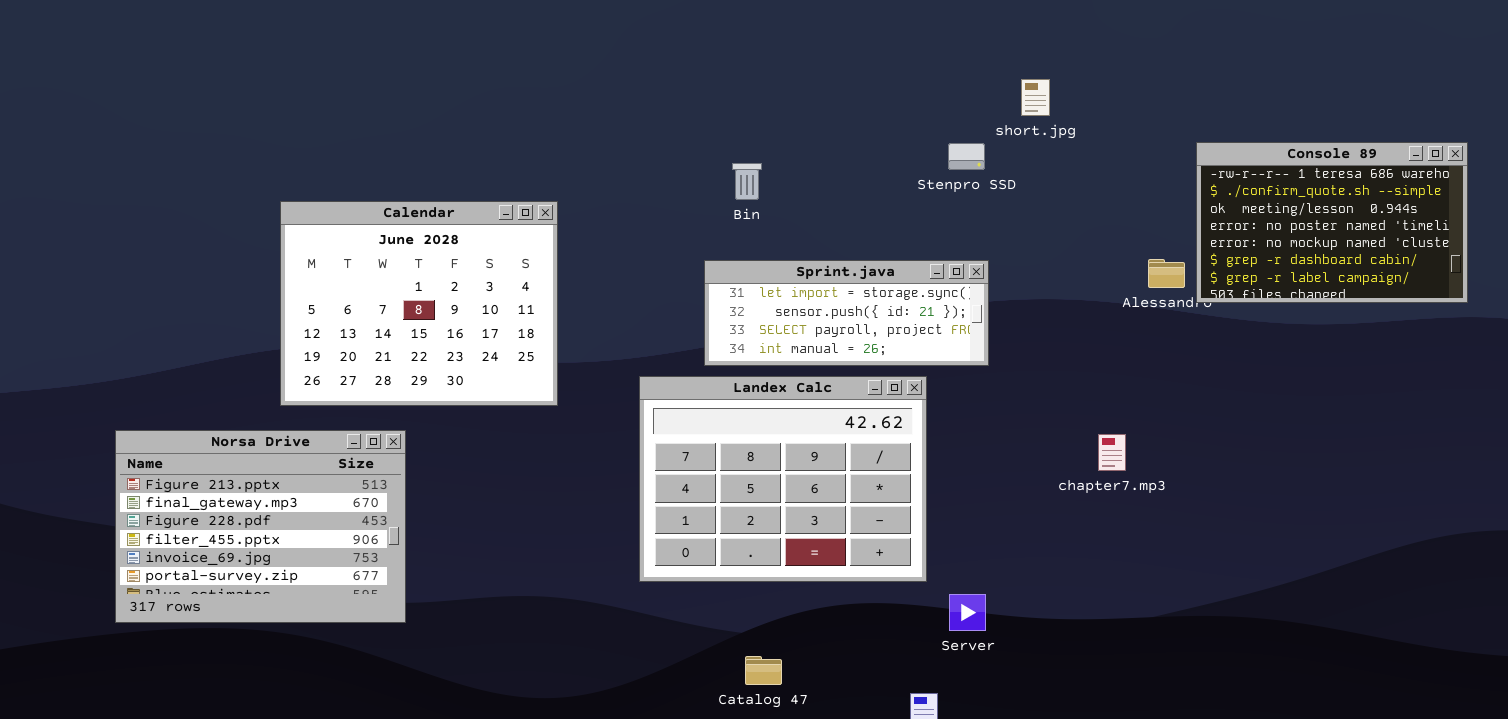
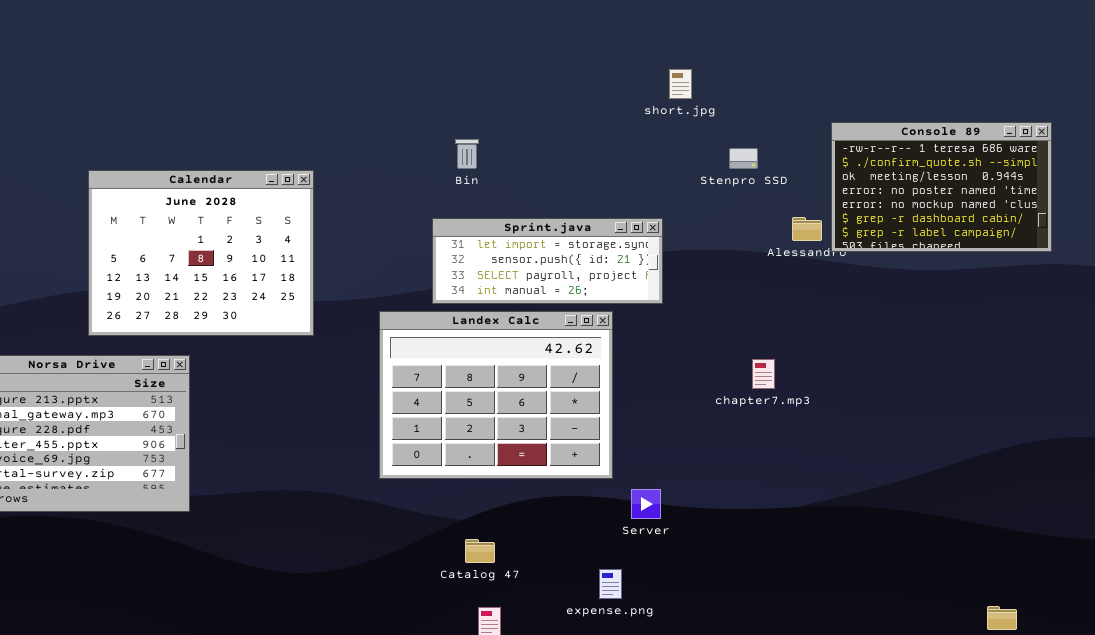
short.jpg: [1021,79,1050,116] -> [669,69,692,99], moved
Stenpro SSD: [948,143,985,170] -> [729,148,758,169], moved

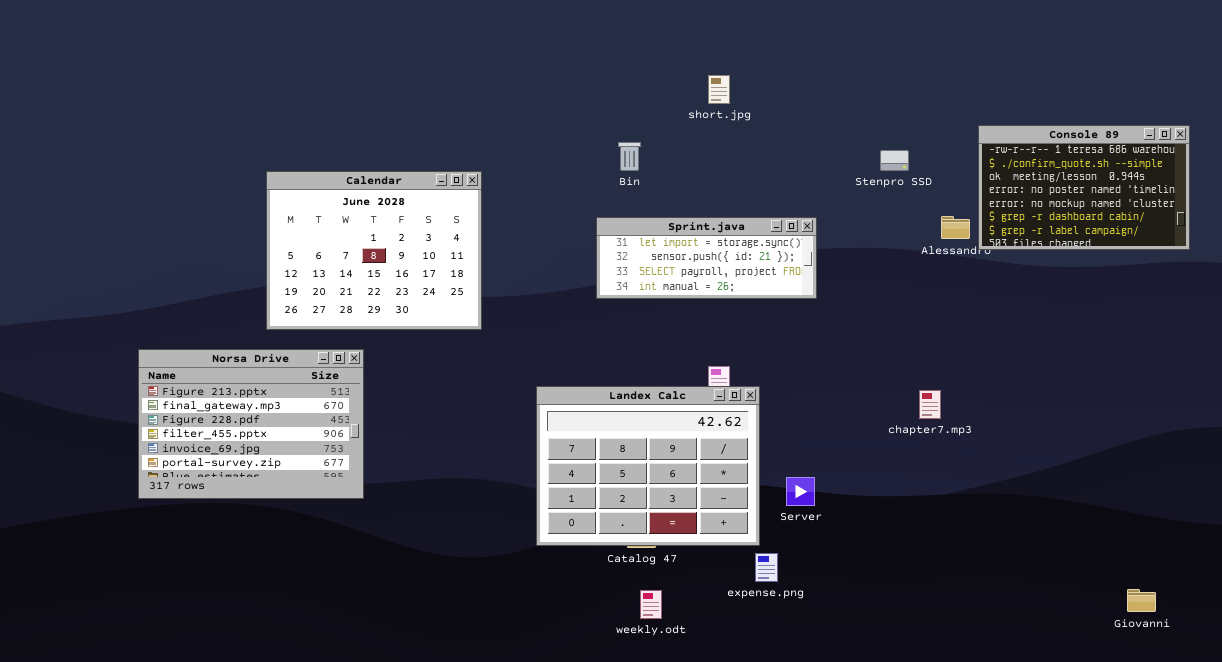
short.jpg: [669,69,692,99] -> [708,75,730,104], moved
Landex Calc: [379,311,613,479] -> [536,386,760,546], moved
chapter7.mp3: [752,359,775,389] -> [919,390,941,419], moved

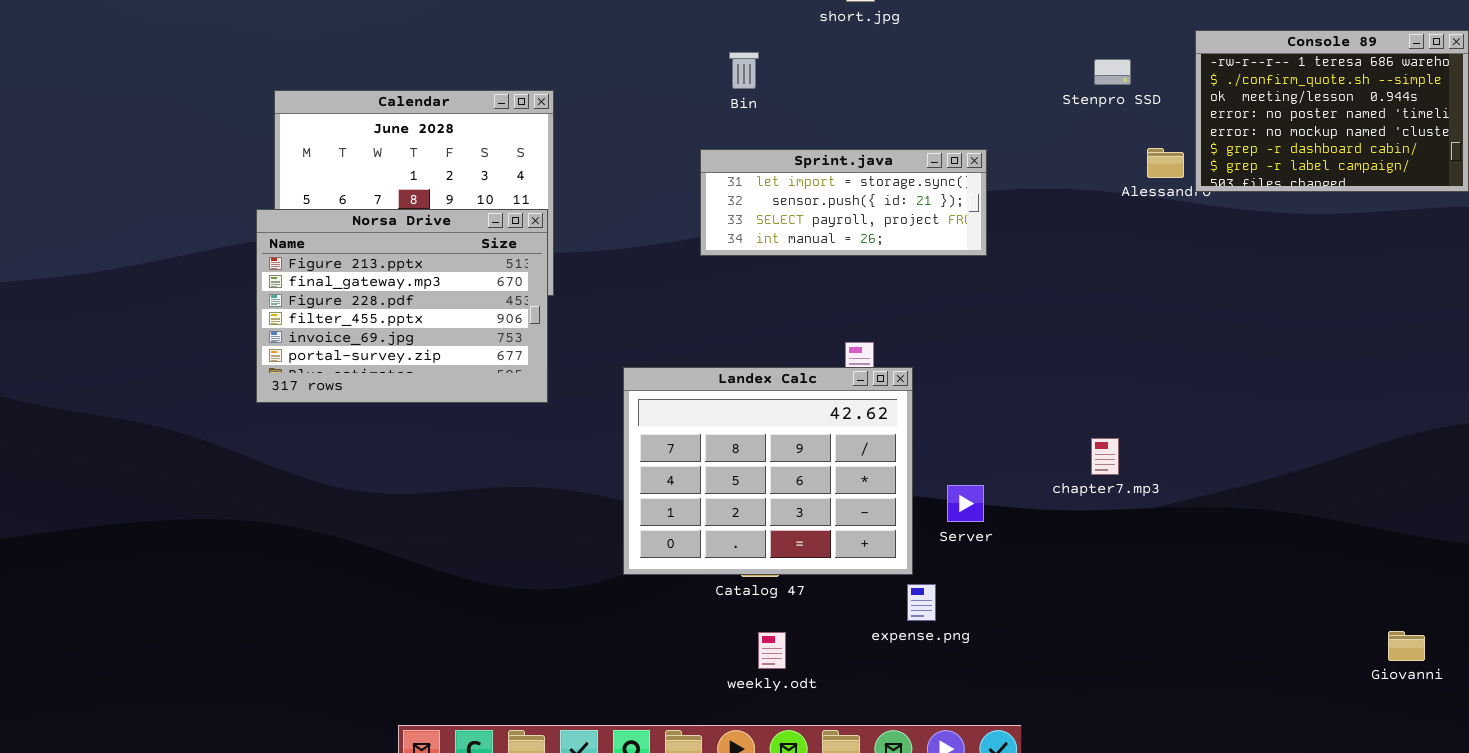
Stenpro SSD: [880,150,909,171] -> [1094,59,1131,85], moved
Norsa Drive: [138,349,364,499] -> [256,209,548,403], moved
chapter7.mp3: [919,390,941,419] -> [1091,438,1119,475], moved

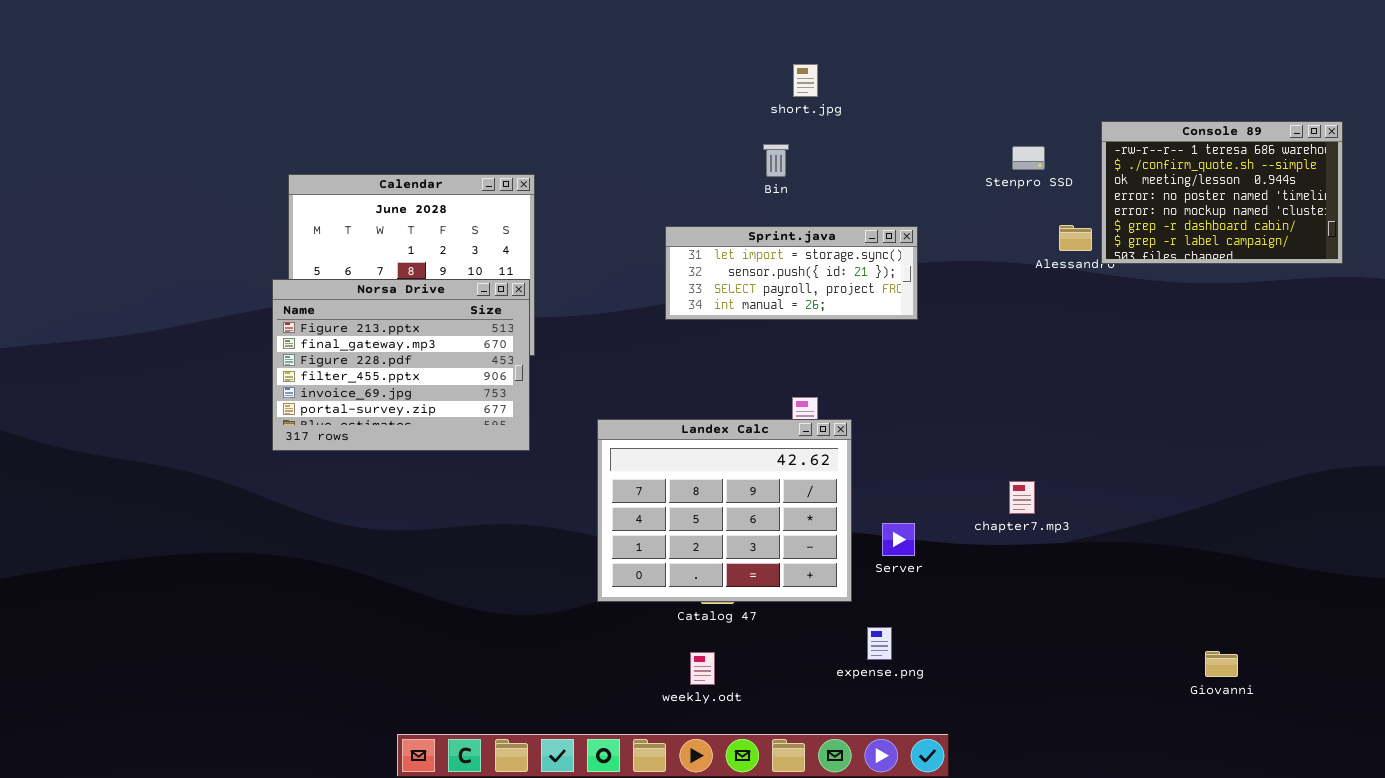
Bin: [729,52,759,89] -> [763,144,789,177], moved
expense.png: [907,584,936,621] -> [867,627,892,660], moved
Giovanni: [1388,631,1425,661] -> [1205,651,1238,677], moved
weekly.odt: [758,632,786,669] -> [690,652,715,685], moved

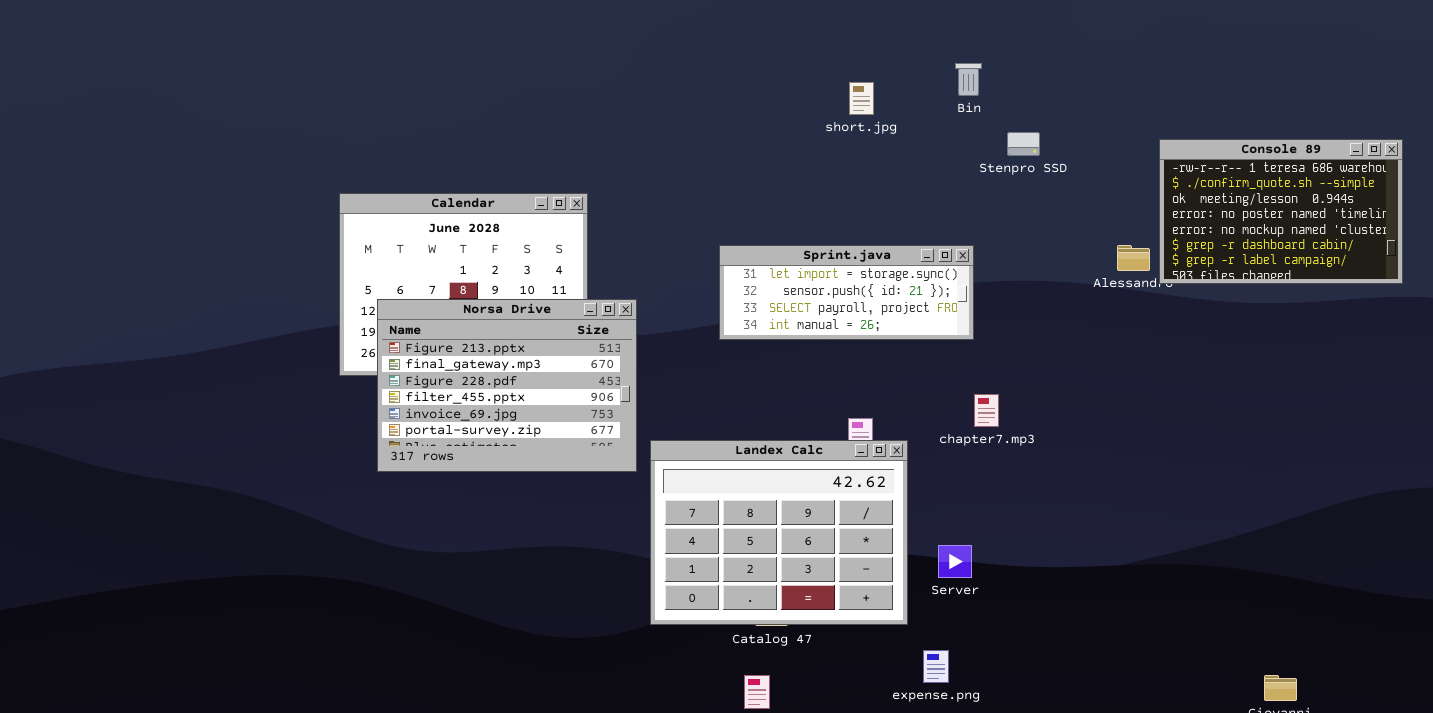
Bin: [763,144,789,177] -> [955,63,982,96], moved
Stenpro SSD: [1012,146,1045,170] -> [1007,132,1040,156], moved
Norsa Drive: [272,279,530,451] -> [377,299,637,472], moved
chapter7.mp3: [1009,481,1035,514] -> [974,394,999,427], moved

